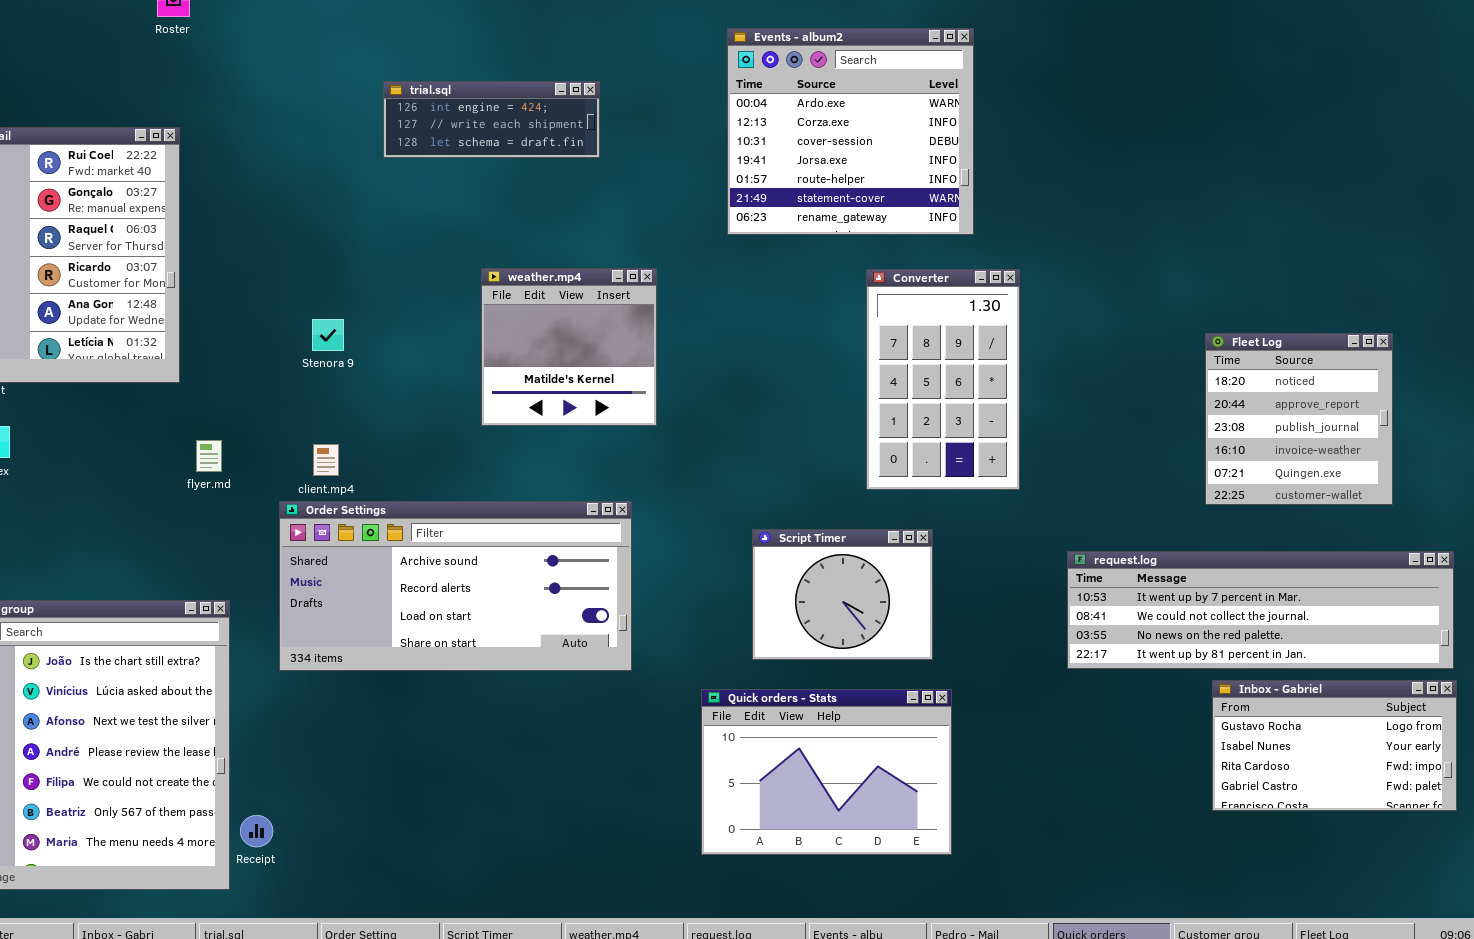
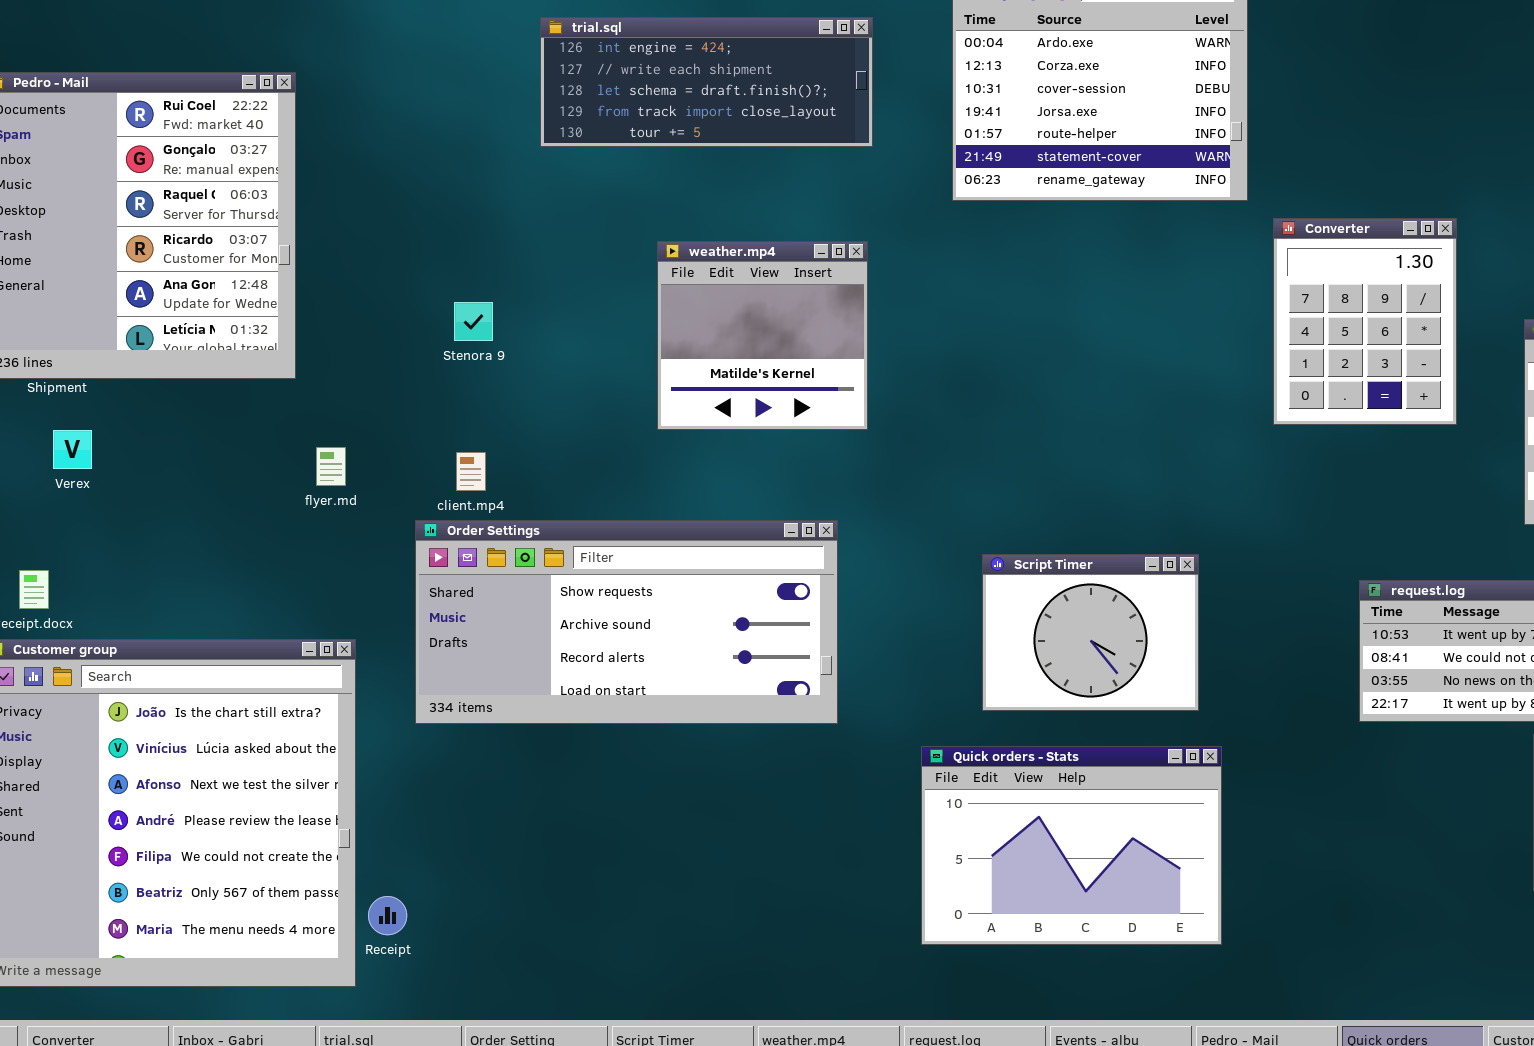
trial.sql: [383,81,600,158] -> [540,17,873,147], resized
Converter: [866,269,1020,490] -> [1273,218,1457,425], moved, resized
Order Settings: [279,501,632,671] -> [415,520,838,724], scrolled up 1 row

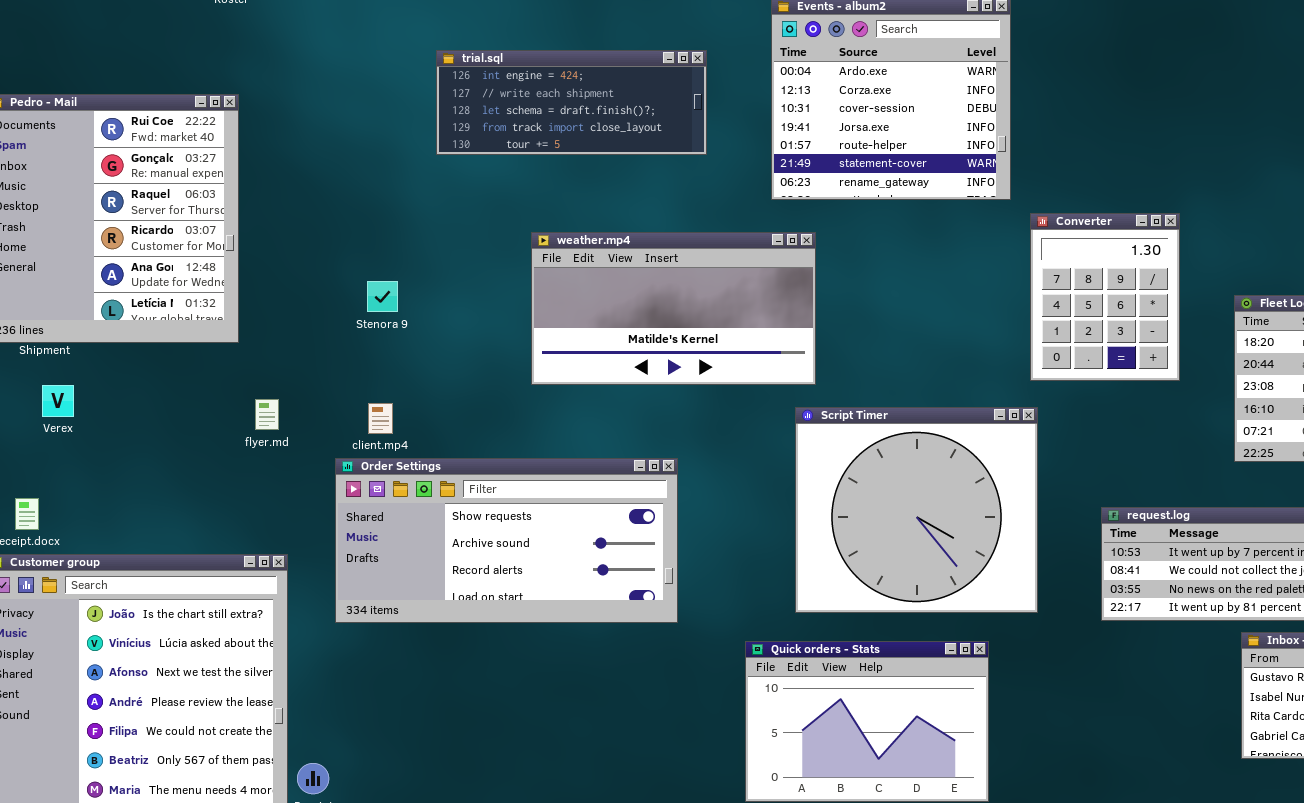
weather.mp4: [657,241,868,430] -> [531,232,816,385], resized
Script Timer: [982,554,1199,711] -> [795,407,1038,613], resized

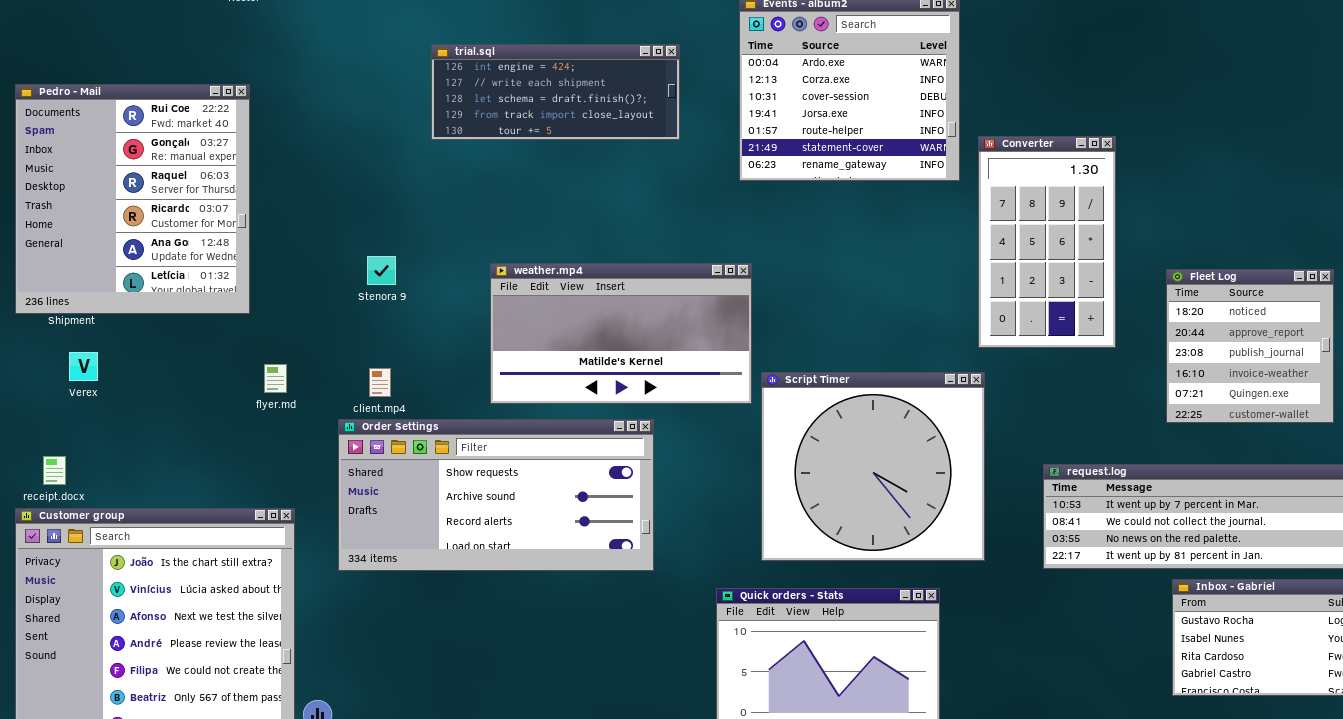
Converter: [1030,213,1180,381] -> [978,136,1116,348], resized
weather.mp4: [531,232,816,385] -> [490,263,752,404], moved

